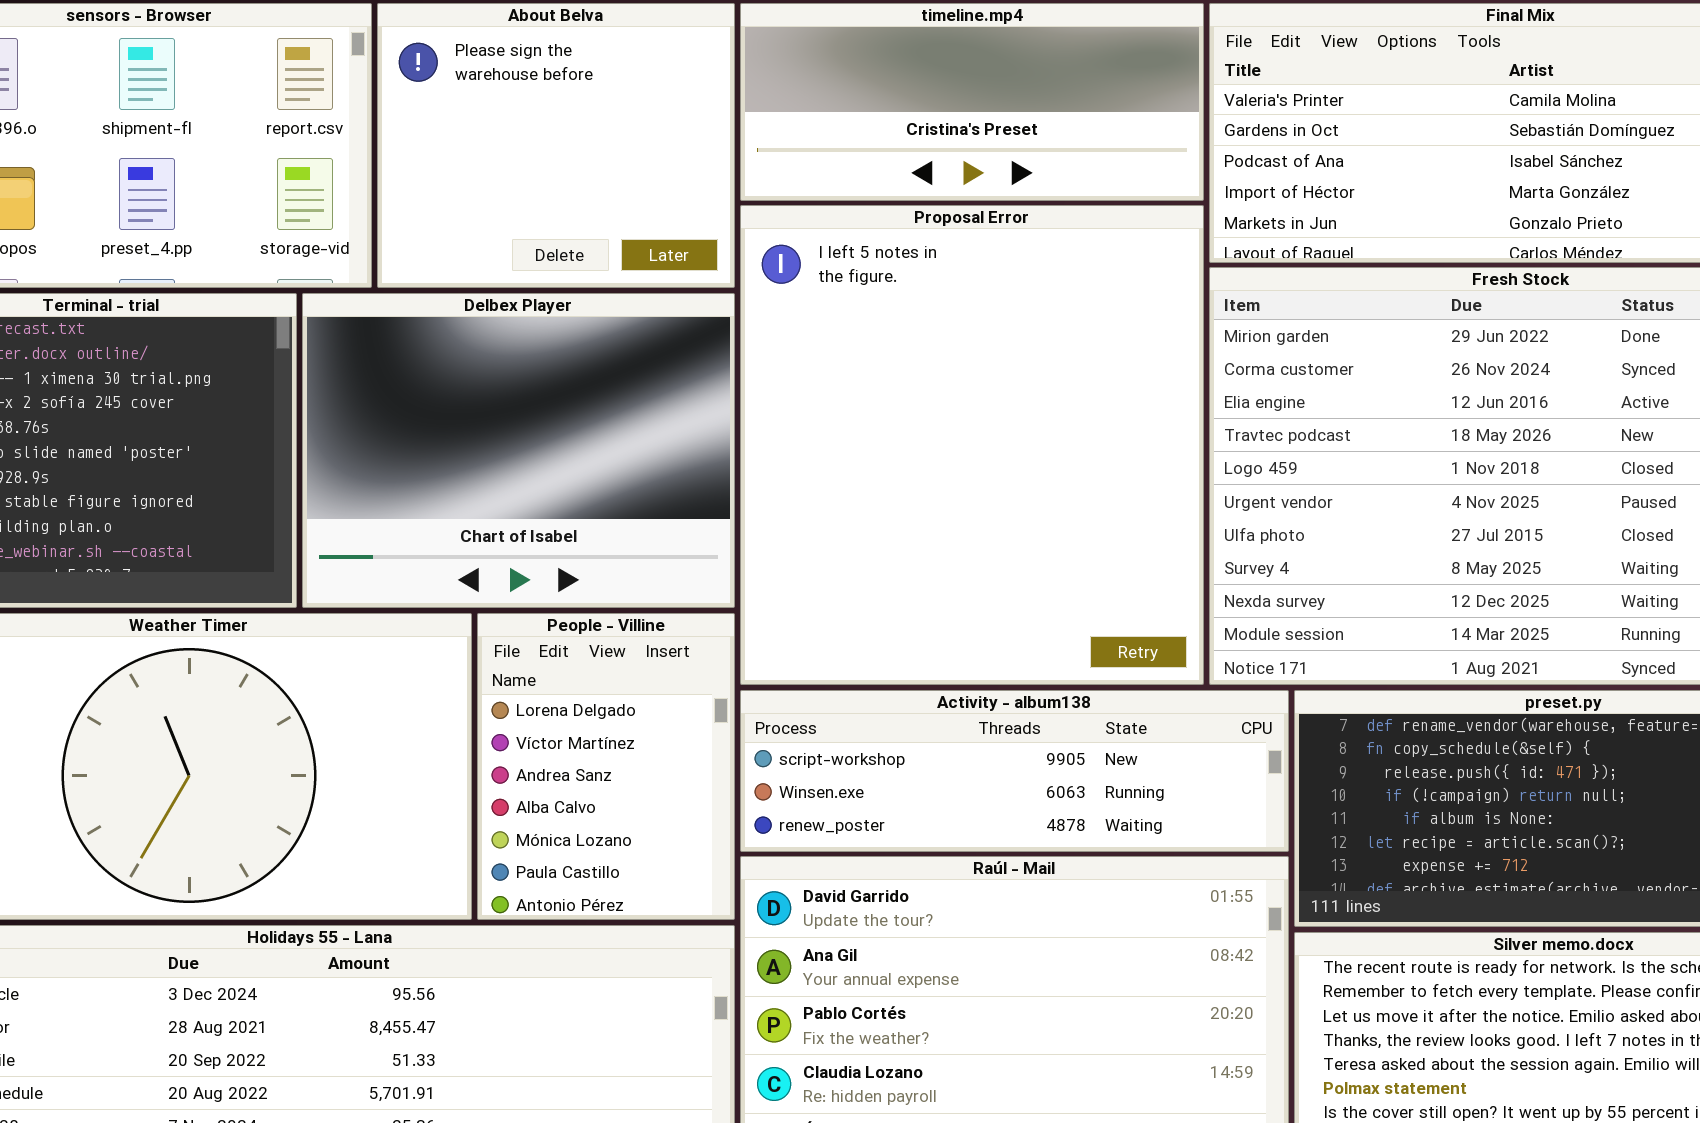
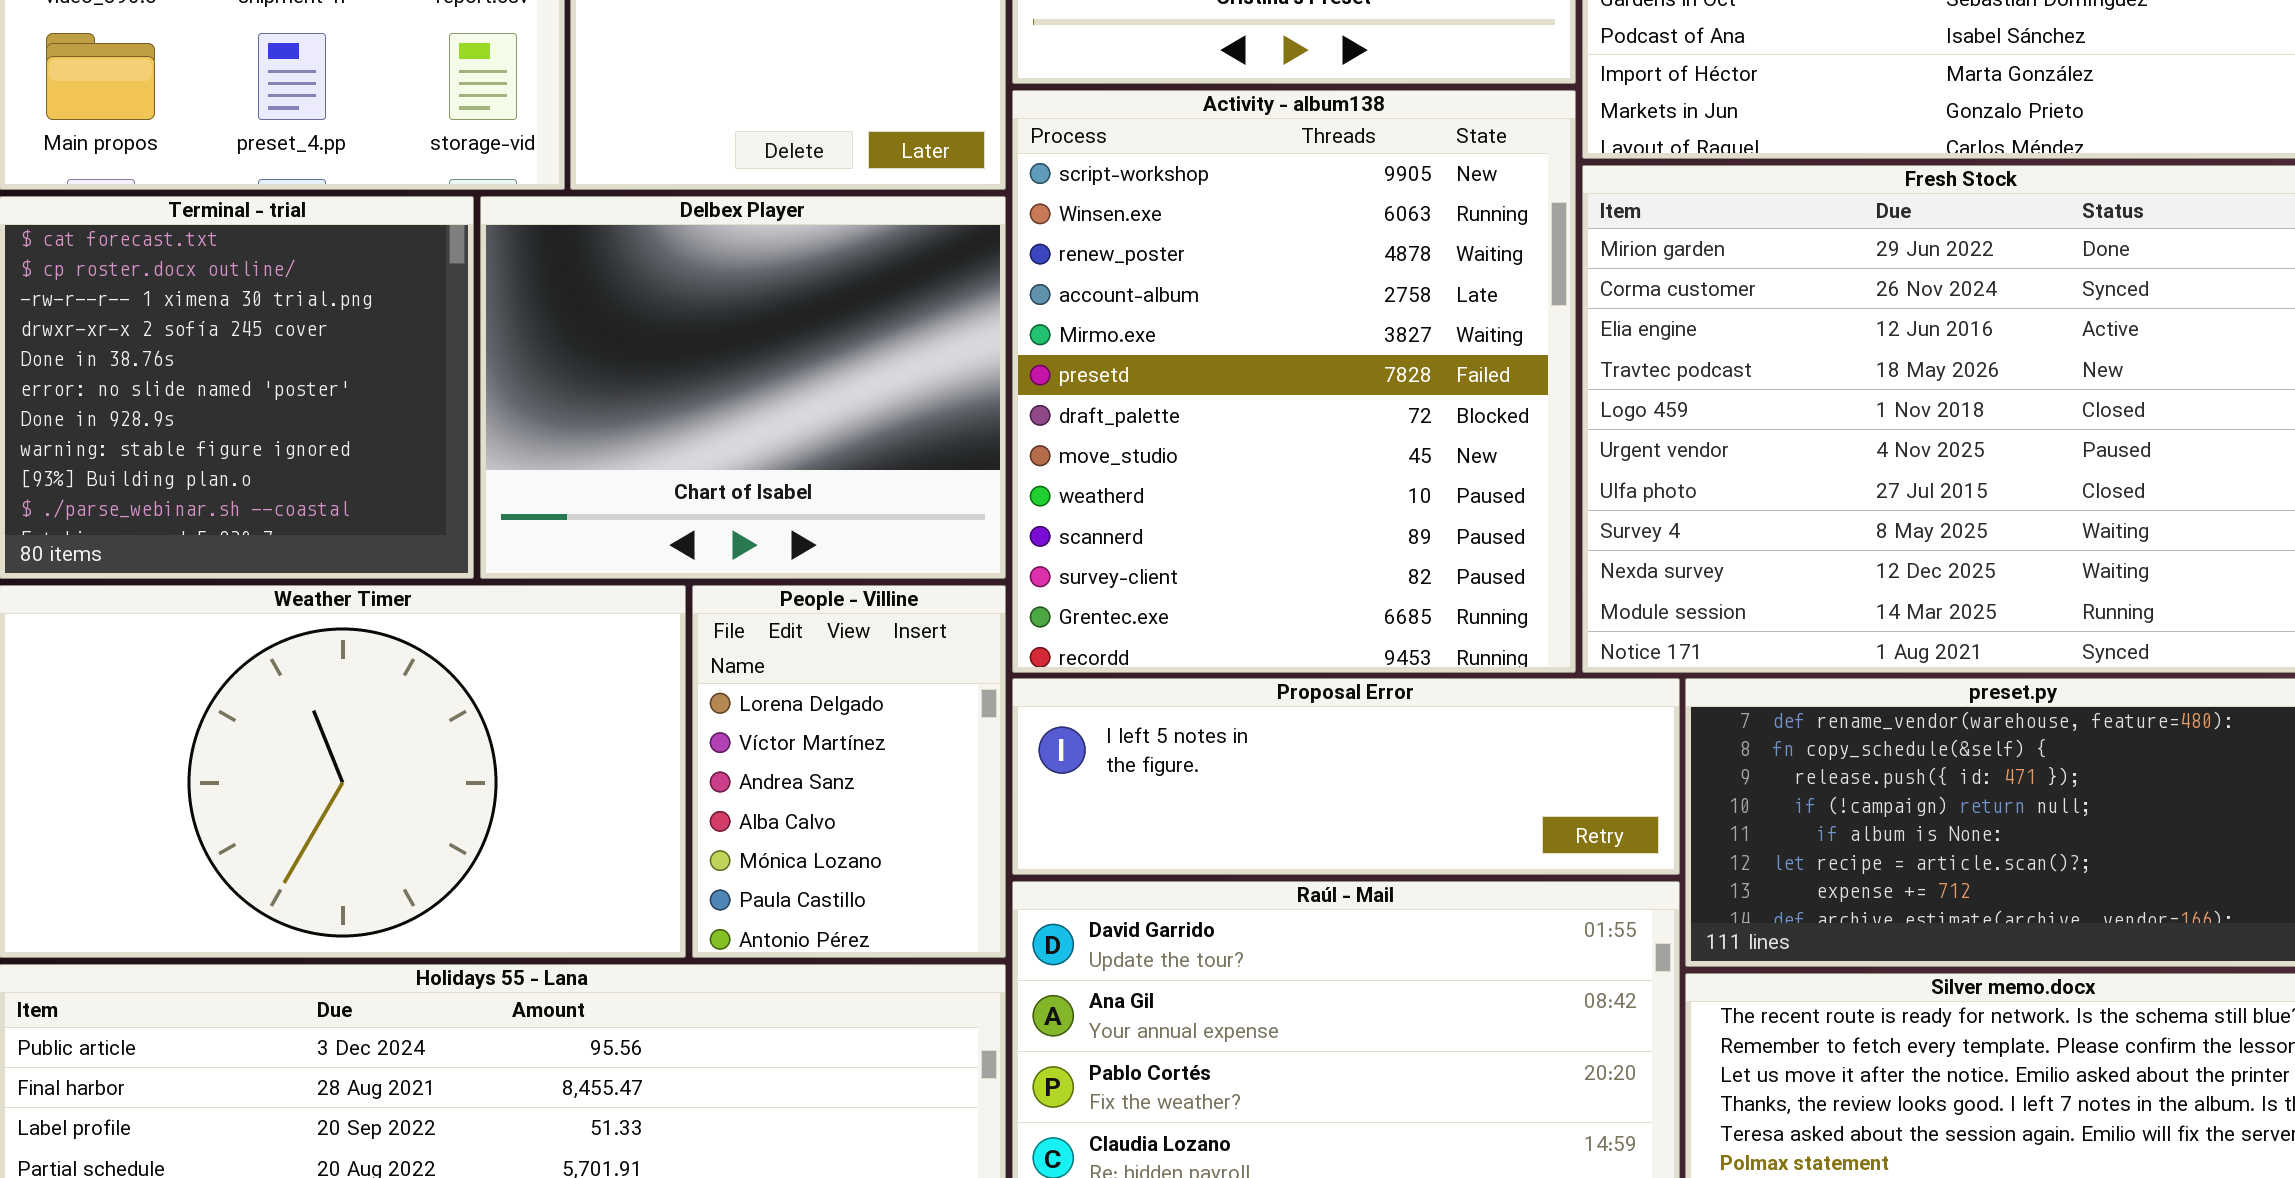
Proposal Error: [740,205,1204,685] -> [1012,678,1680,875], moved, resized
Activity - album138: [740,690,1289,852] -> [1012,90,1576,673], moved, resized

